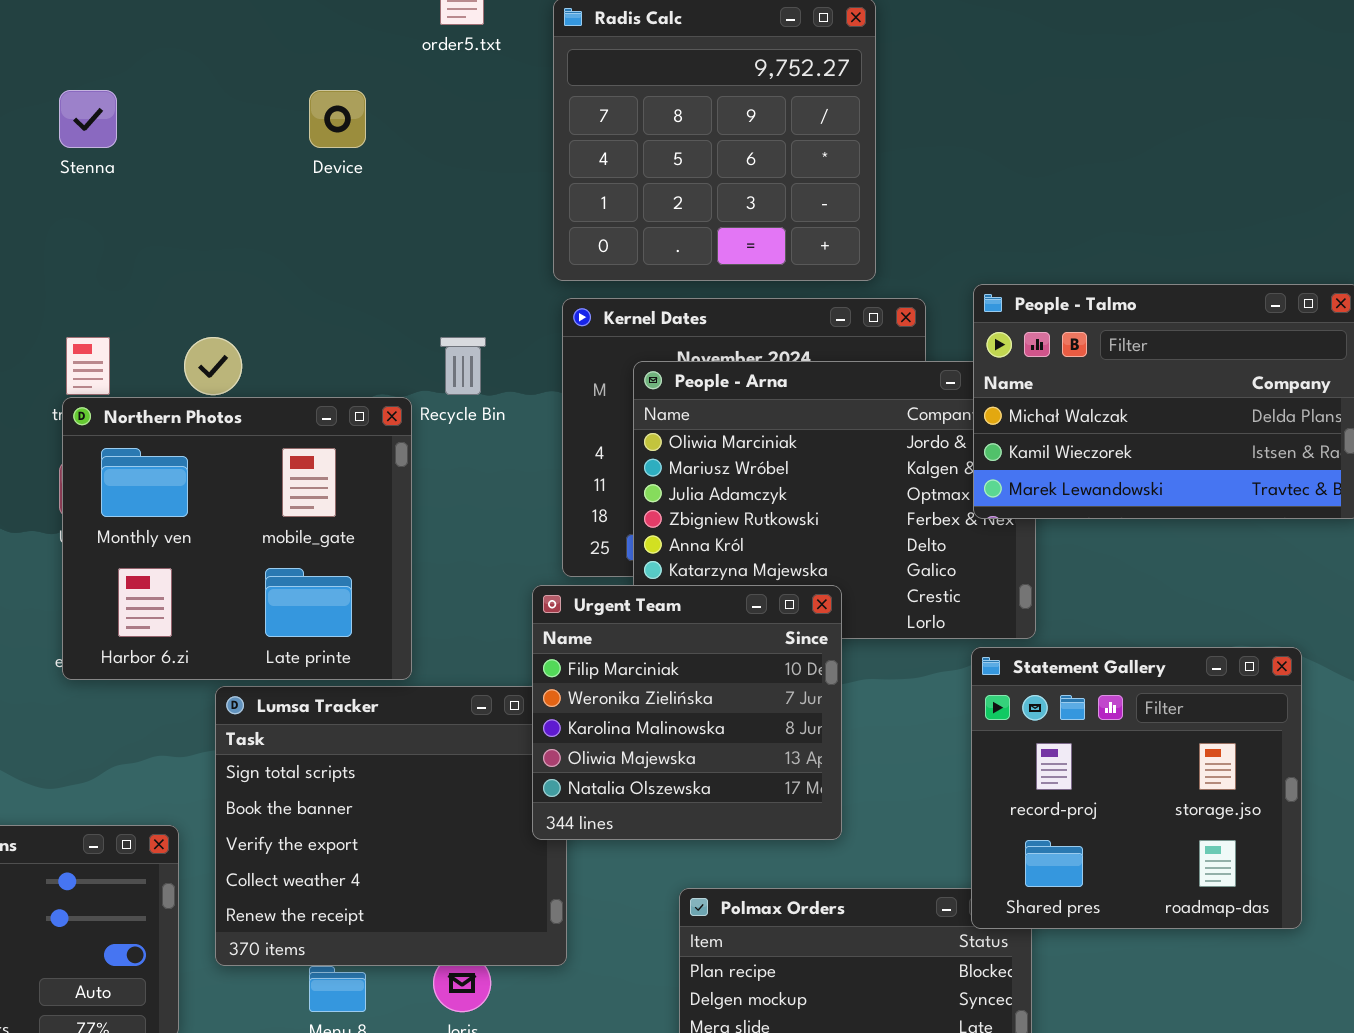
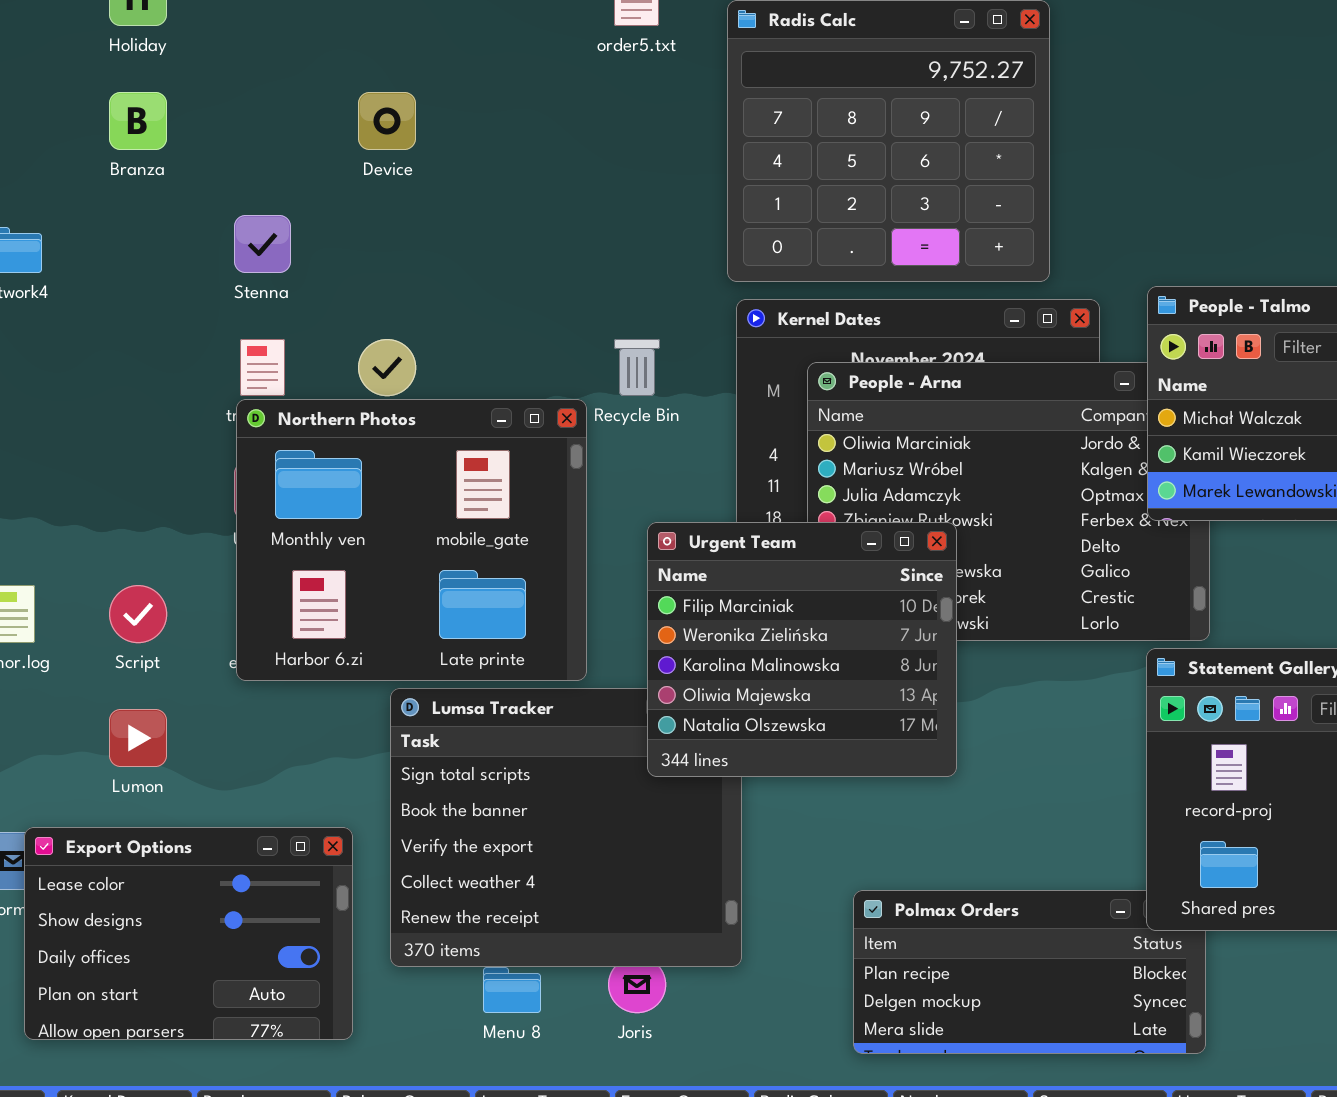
Stenna: [59,90,117,148] -> [234,215,291,273], moved
Device: [309,90,366,148] -> [358,92,416,150], moved
Urgent Team: [532,585,842,840] -> [647,522,957,777], moved

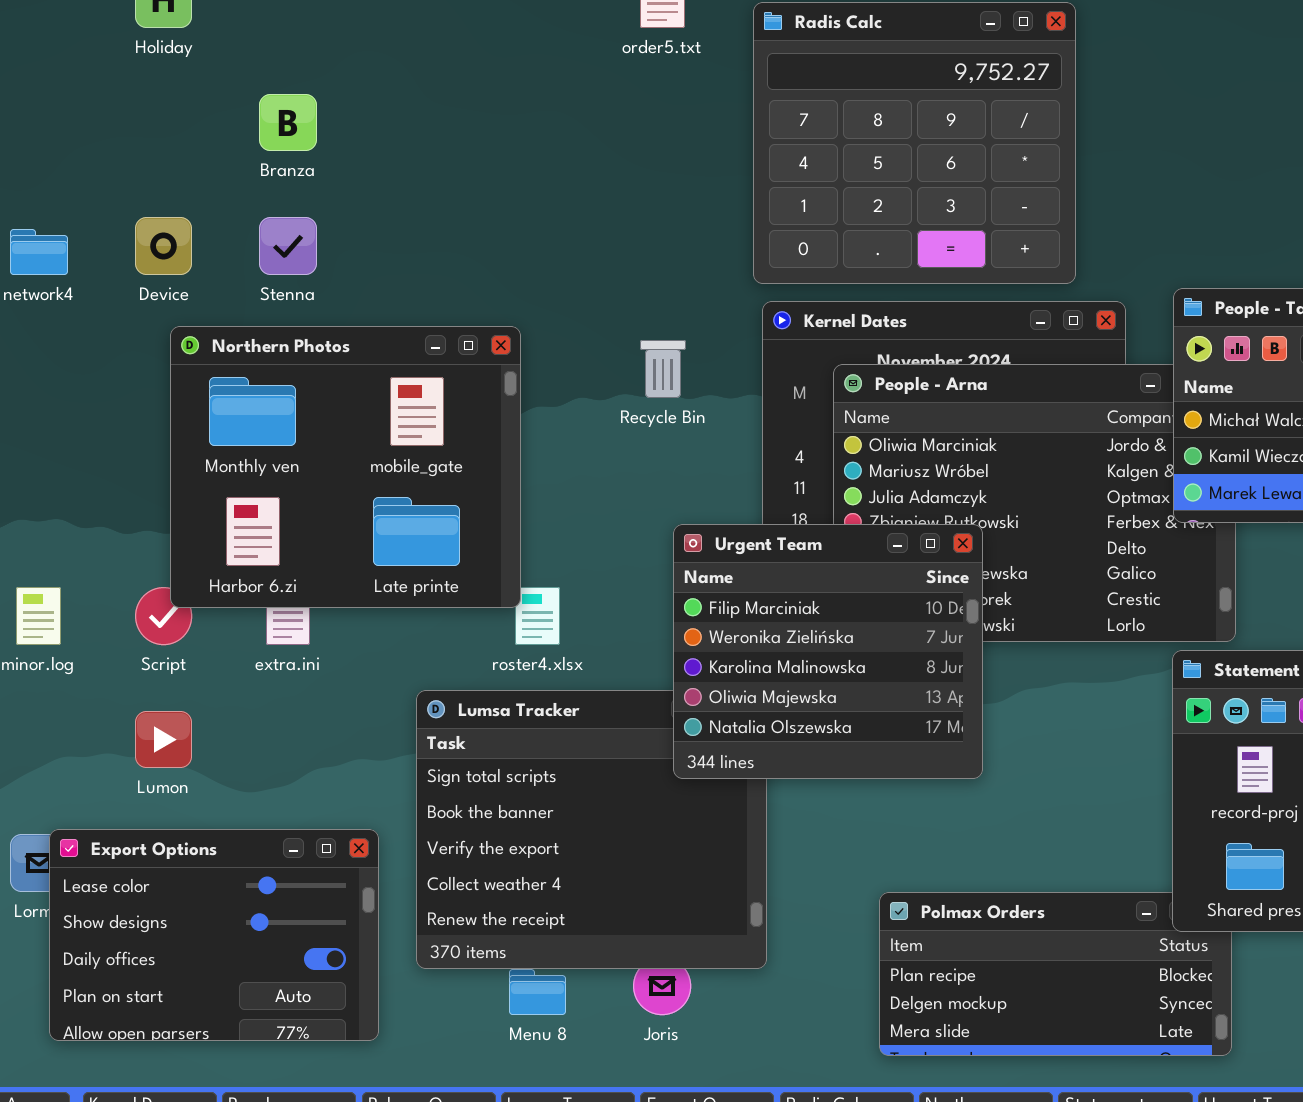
Branza: [109,92,167,150] -> [259,94,317,151], moved
Device: [358,92,416,150] -> [135,217,192,275], moved
Northern Photos: [236,399,587,681] -> [170,326,521,608], moved

